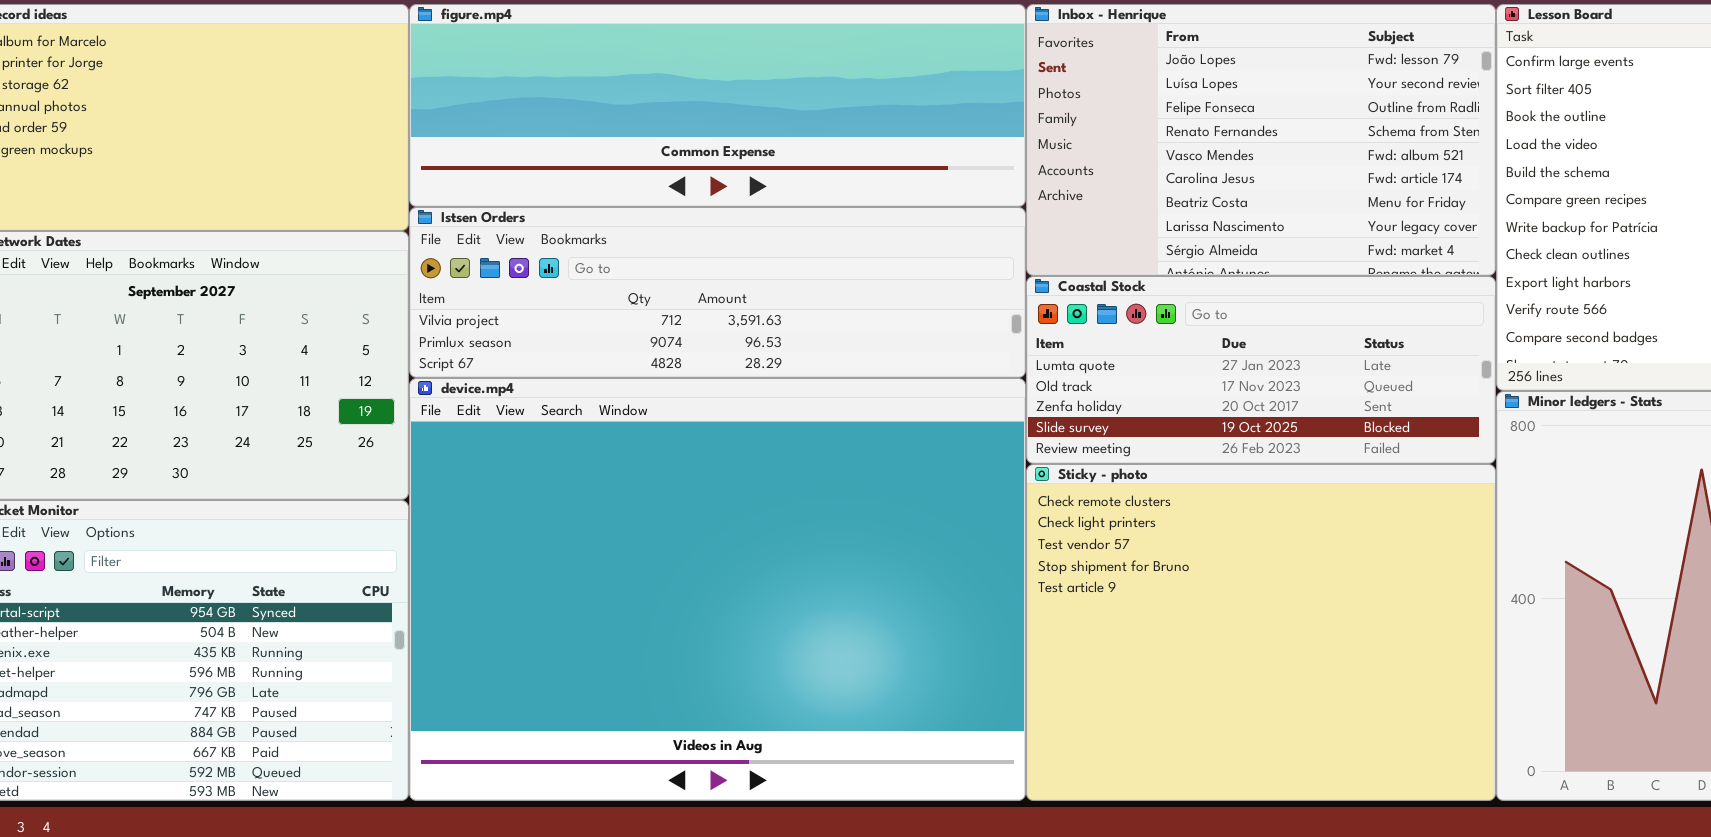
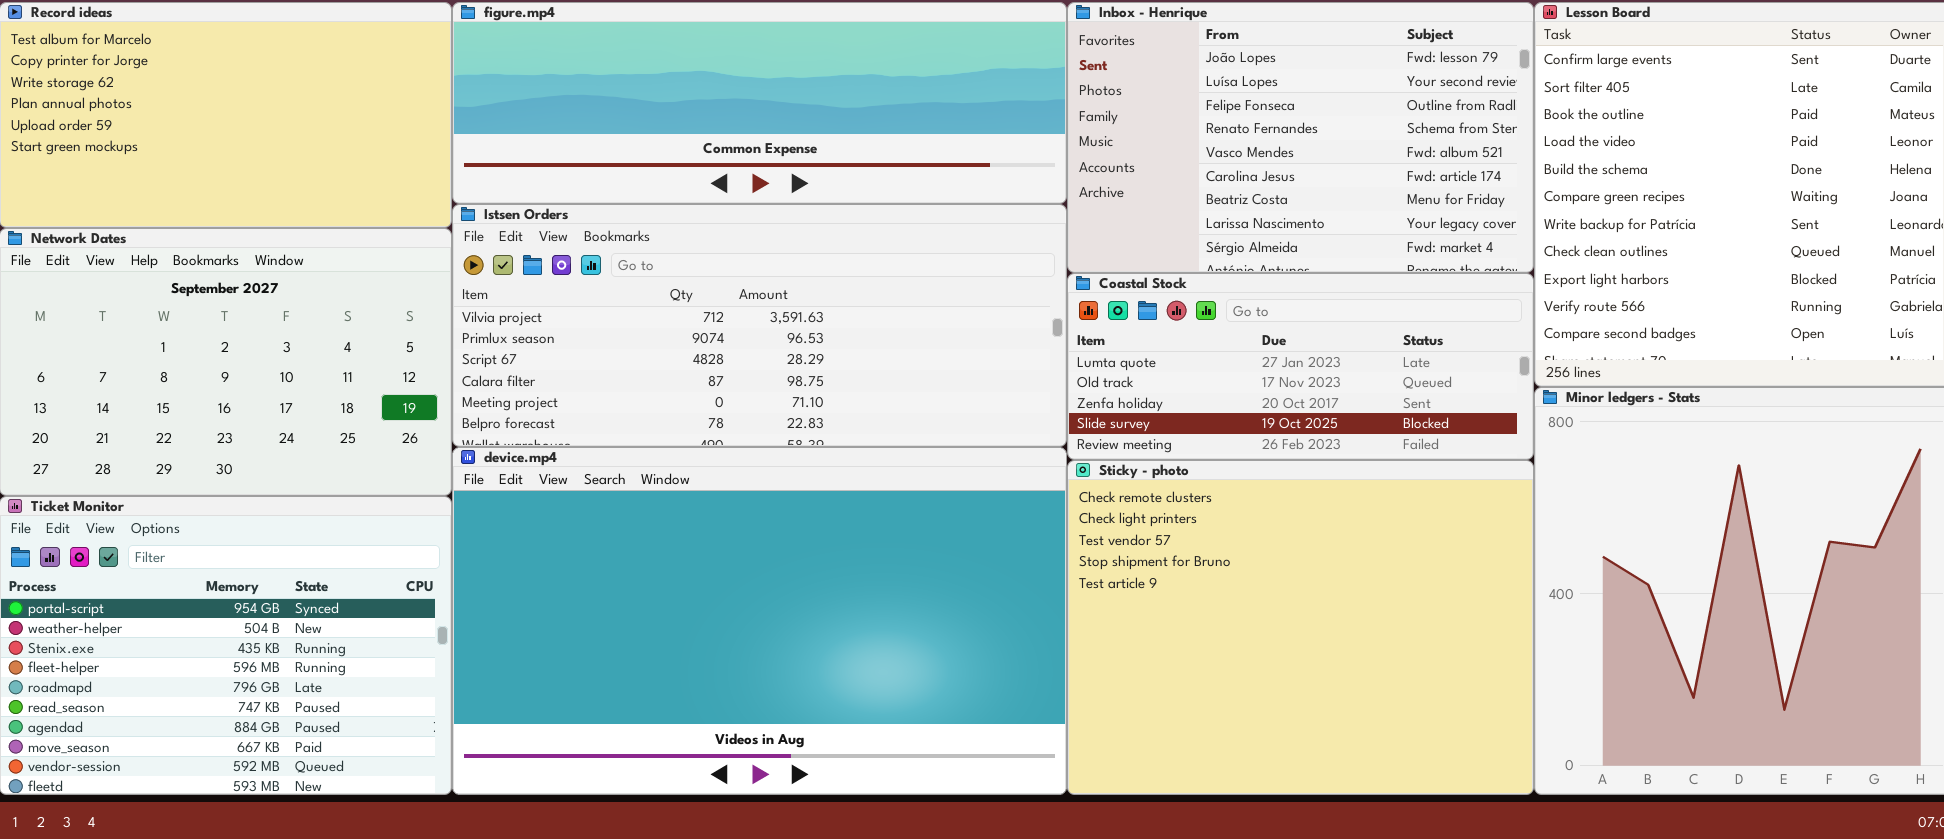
Istsen Orders: [409,207,1026,378] -> [452,204,1067,447], resized
device.mp4: [409,378,1026,801] -> [452,447,1067,795], resized

